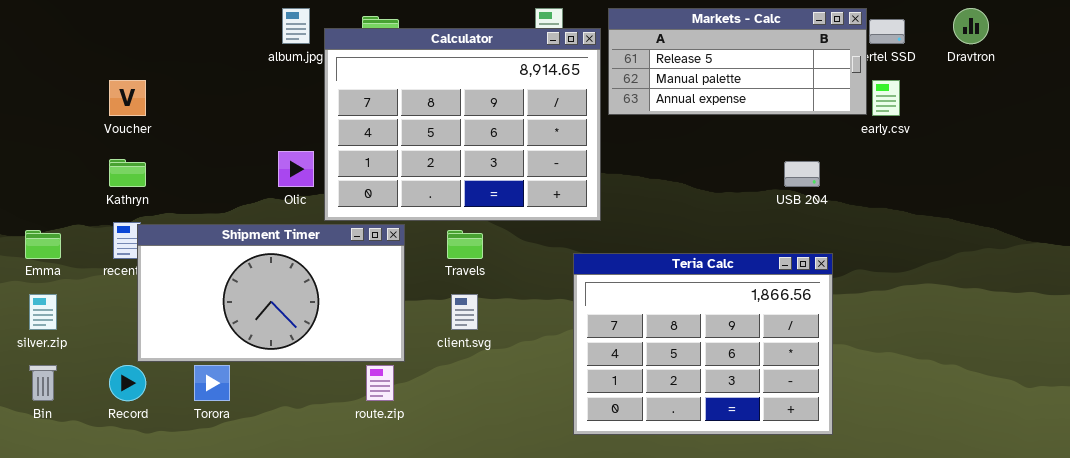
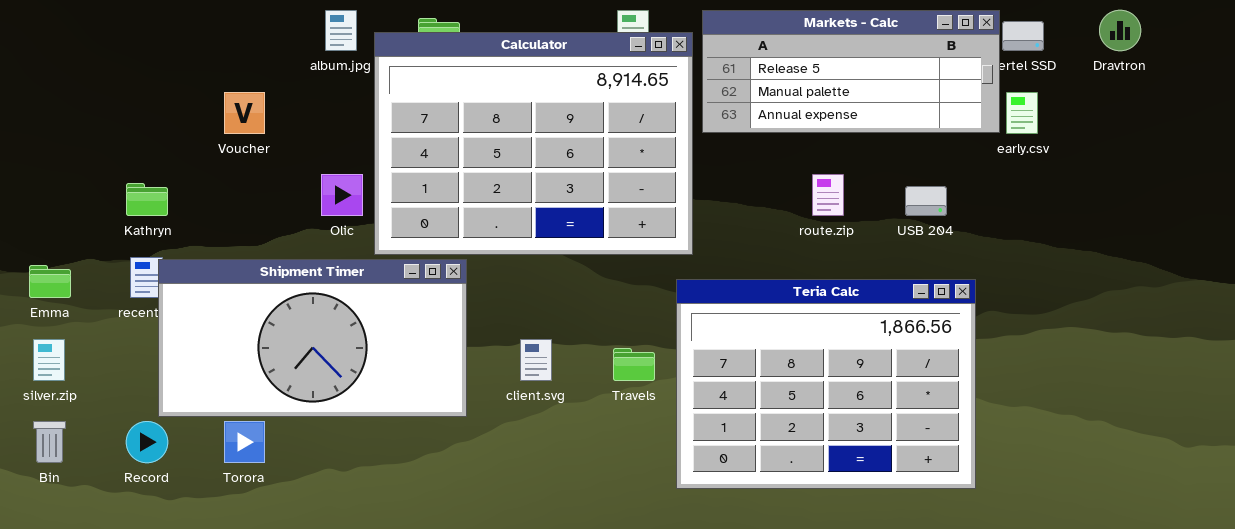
Voucher: [109,80,146,116] -> [224,92,265,134], moved
Travels: [447,230,483,259] -> [613,348,655,381], moved
Teria Calc: [573,253,833,435] -> [676,279,976,489], moved
route.zip: [366,365,394,401] -> [812,174,844,216], moved

